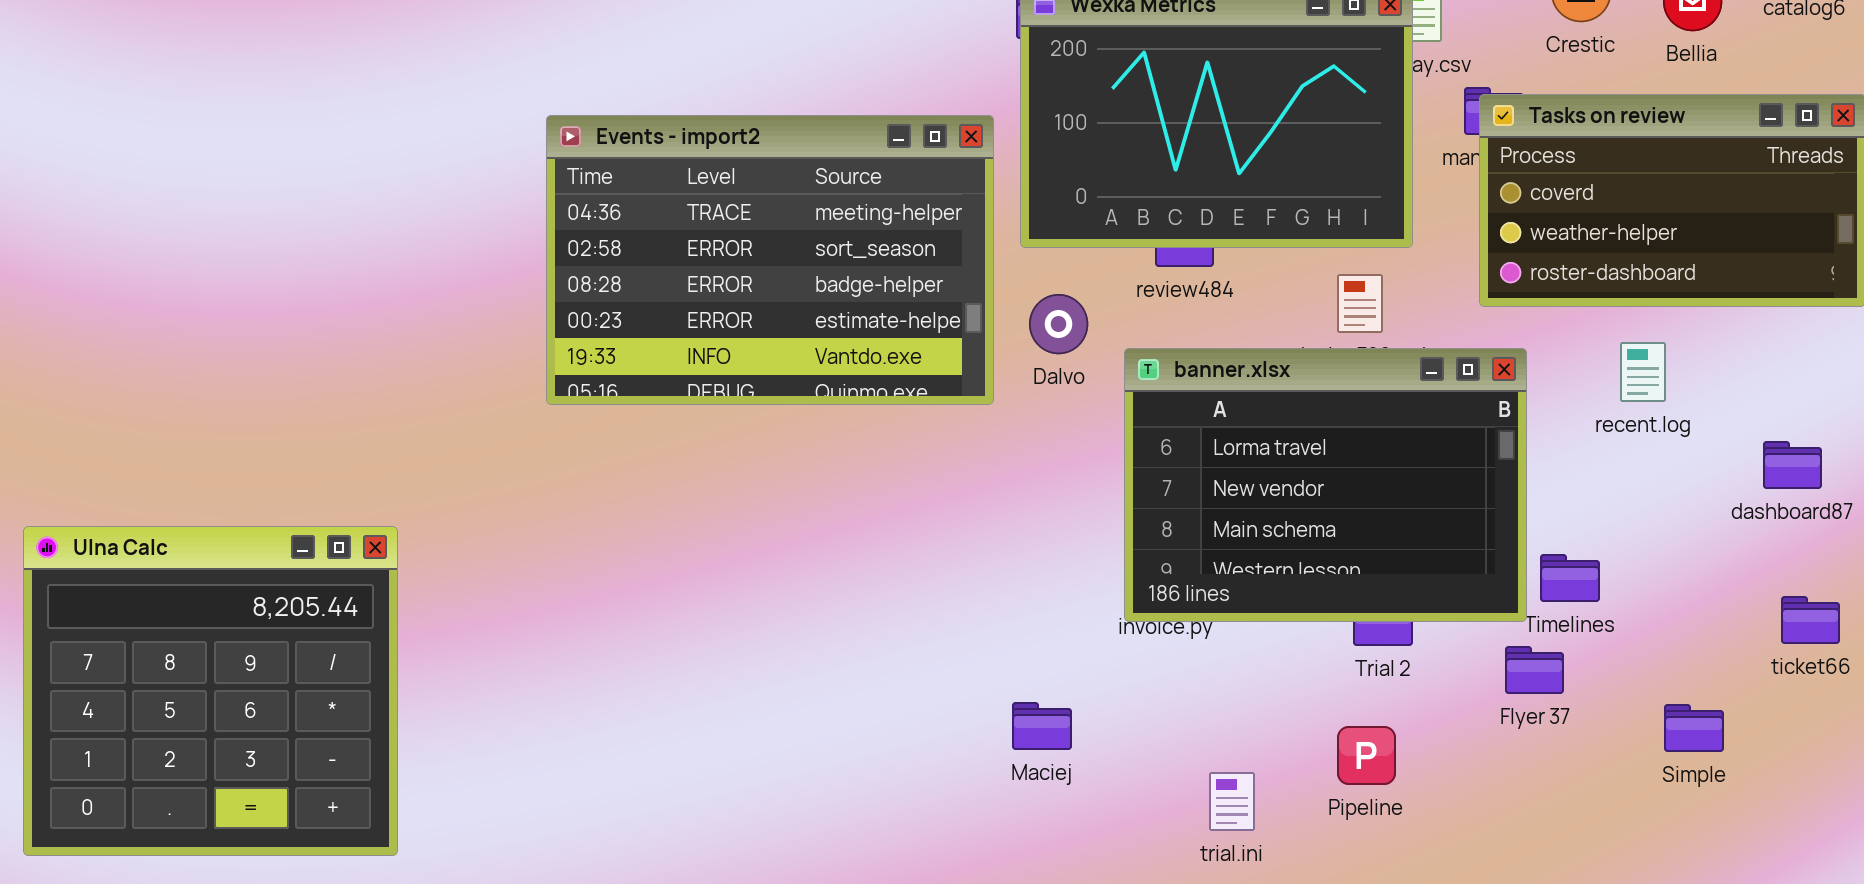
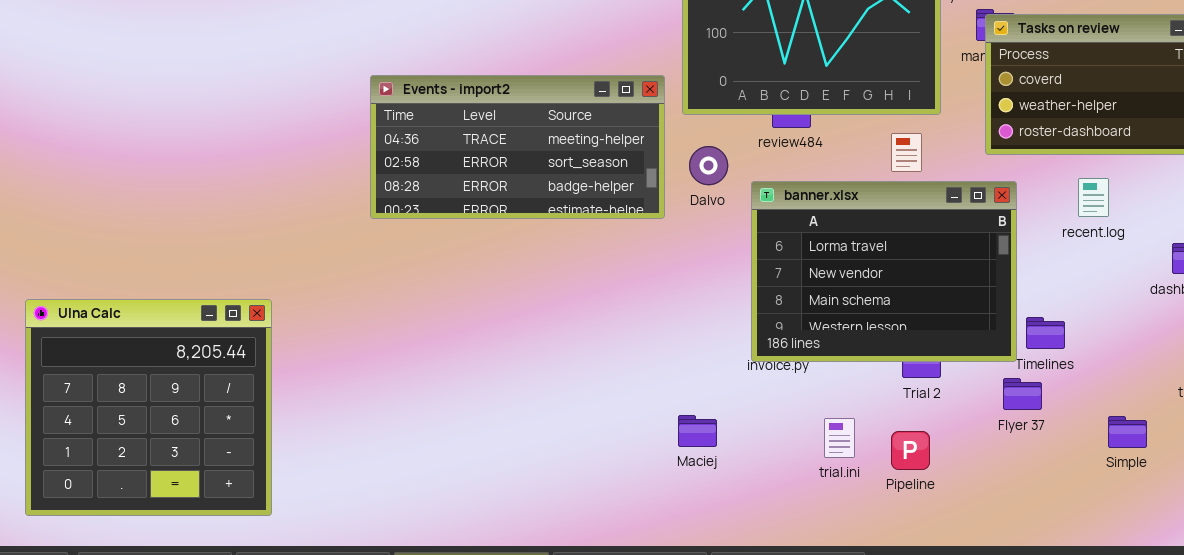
Events - import2: [546,115,994,405] -> [370,75,665,219], resized
trial.ini: [1209,772,1255,831] -> [824,418,855,458], moved

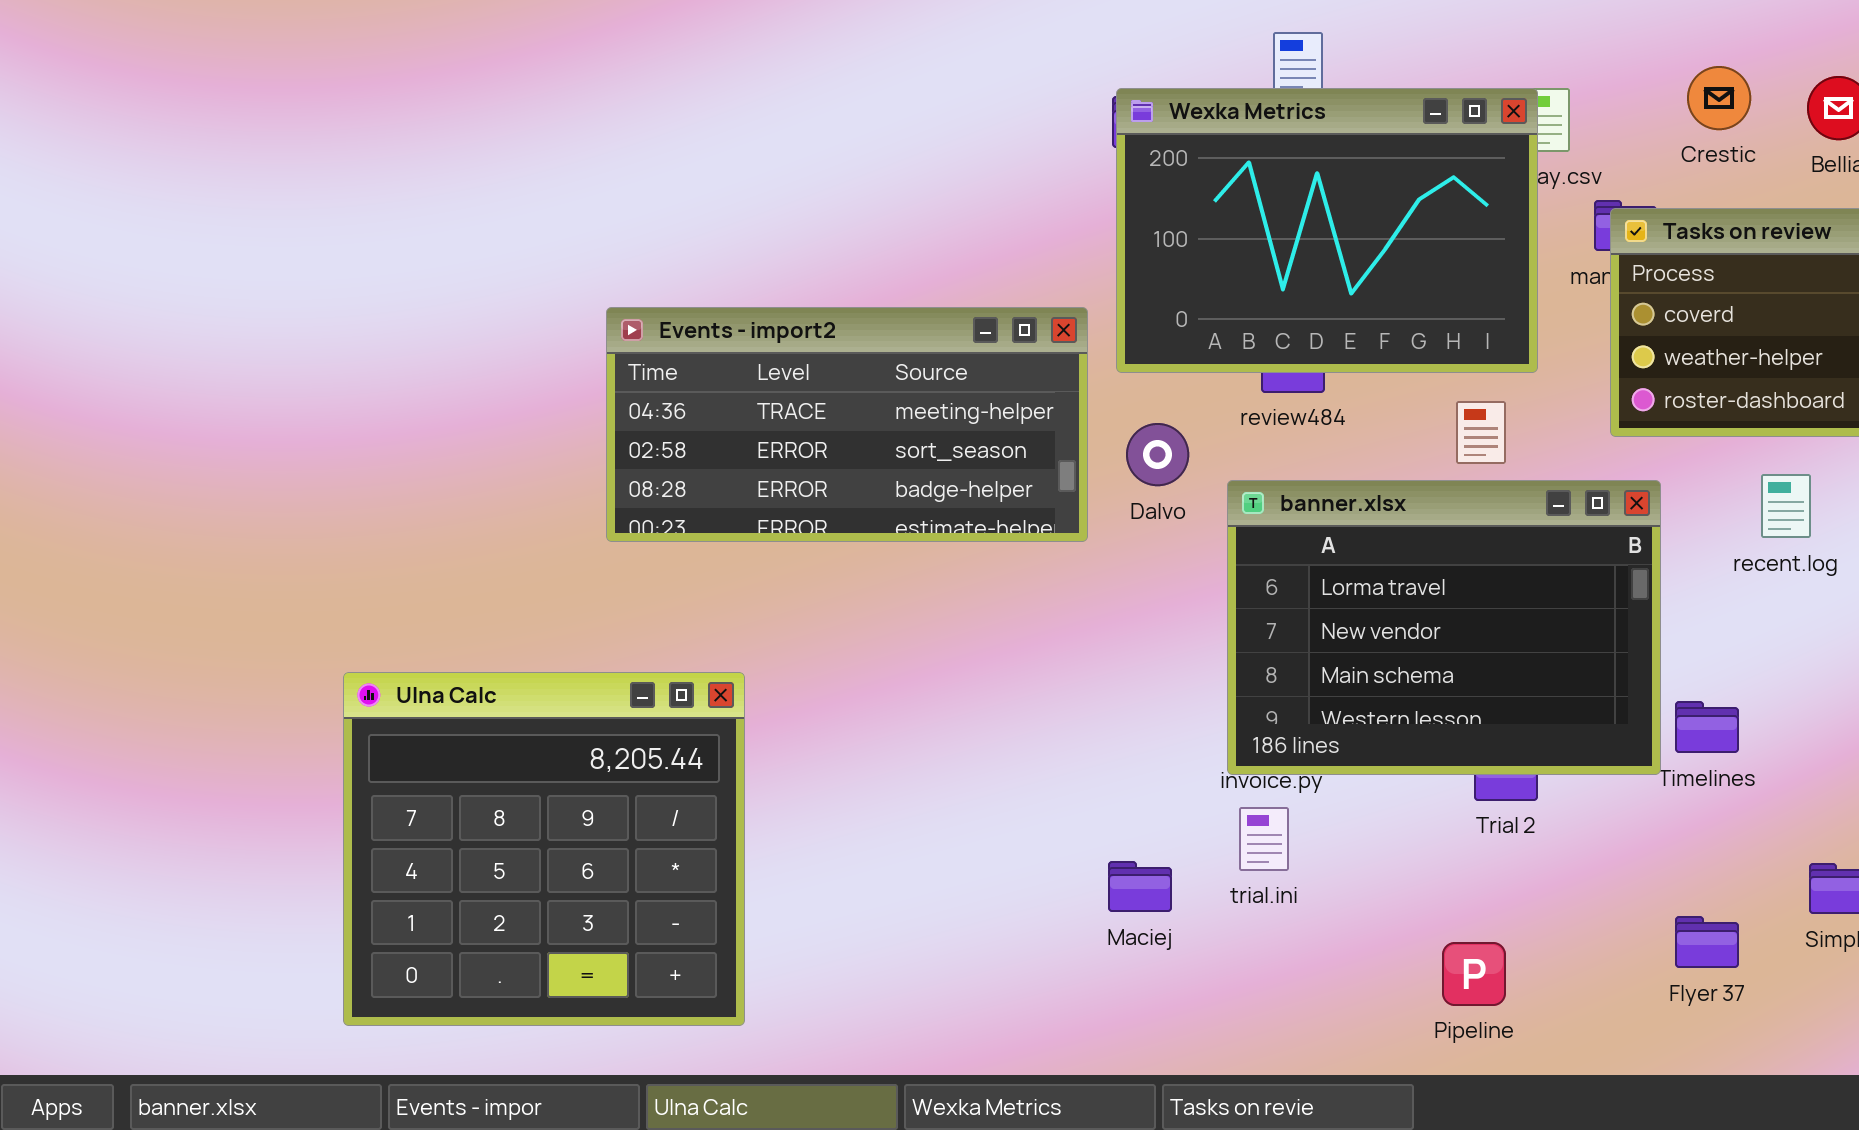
Ulna Calc: [25,299,272,516] -> [343,672,745,1026], moved
Flyer 37: [1003,378,1042,410] -> [1675,916,1739,968], moved
trial.ini: [824,418,855,458] -> [1239,807,1289,871], moved
Pipeline: [891,431,930,470] -> [1442,942,1506,1006], moved

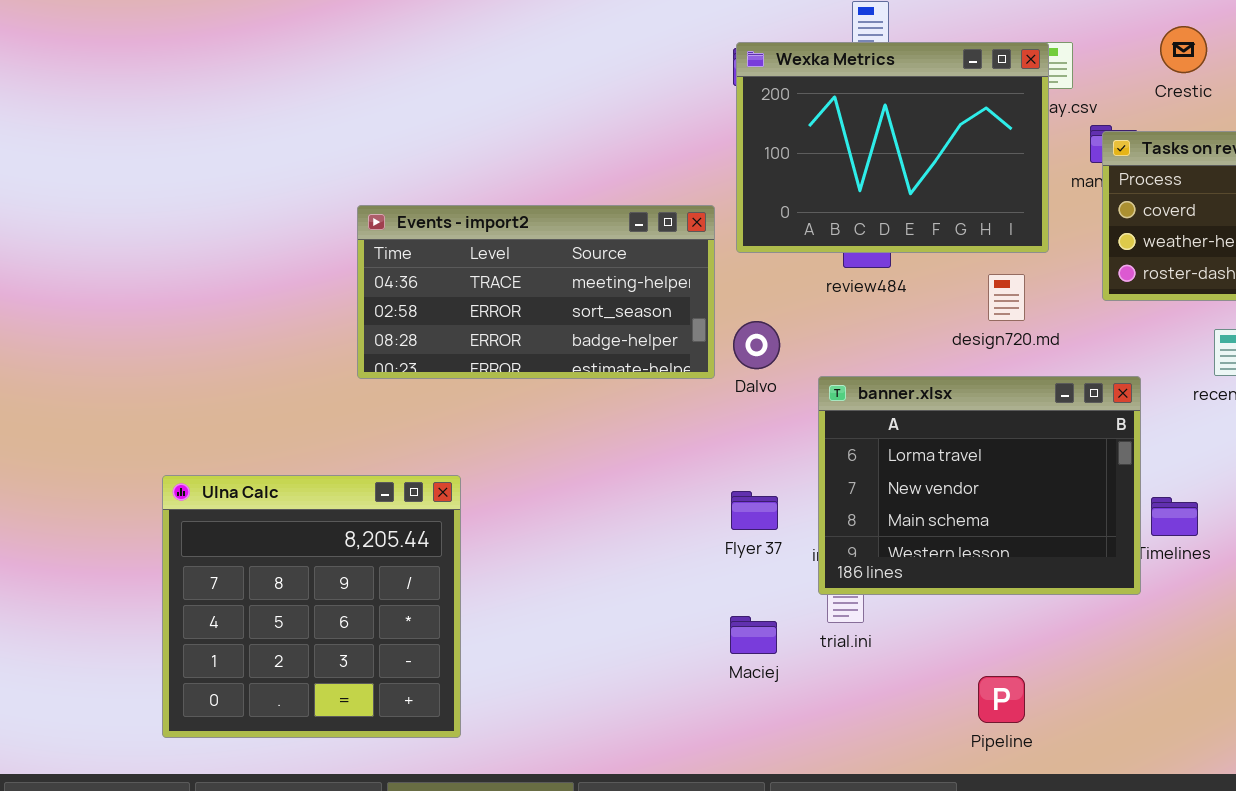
Dalvo: [1126,423,1189,486] -> [733,321,780,369], moved
banner.xlsx: [1227,480,1661,775] -> [818,376,1141,595], moved
Flyer 37: [1675,916,1739,968] -> [731,491,778,530], moved

